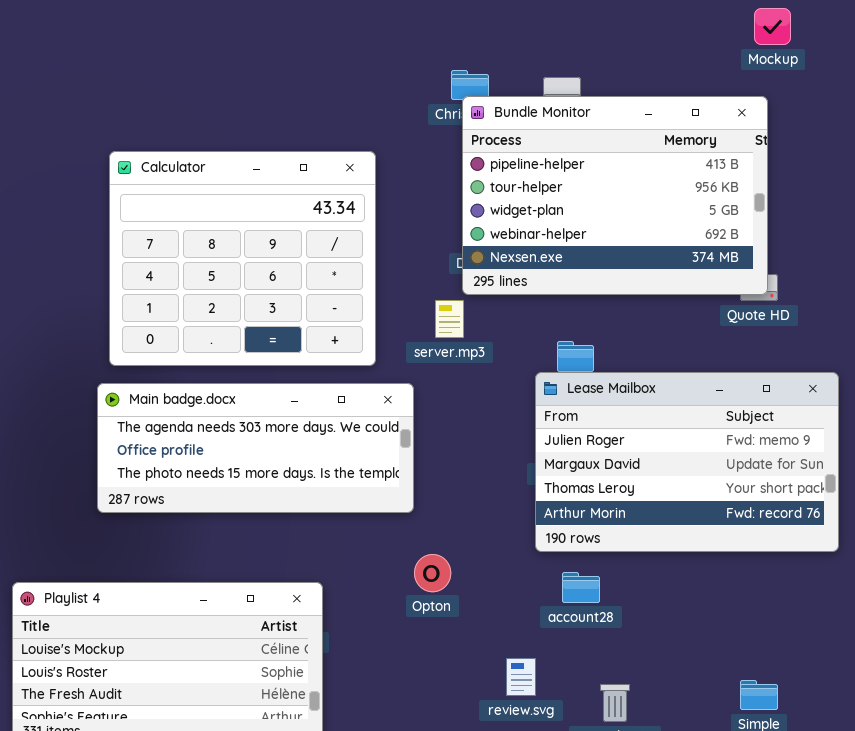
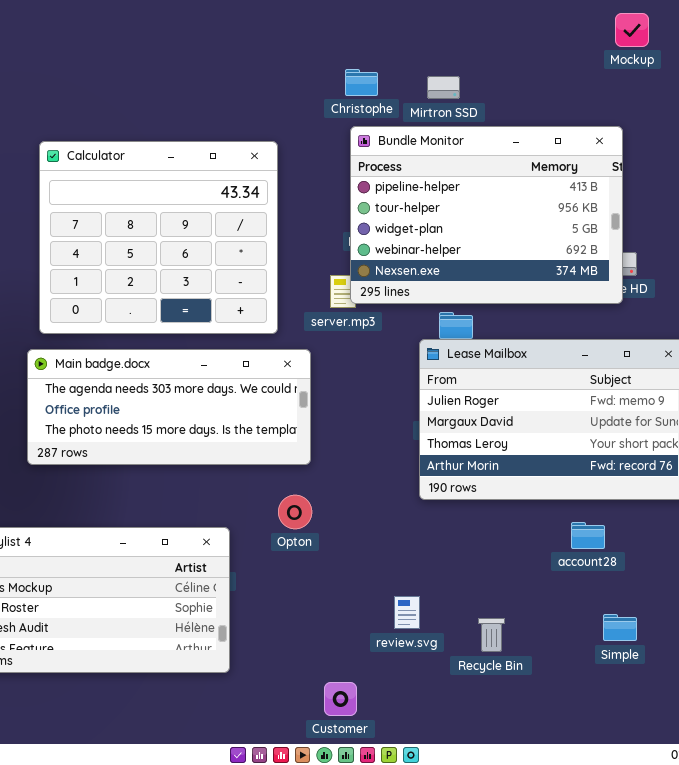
Bundle Monitor: [462,96,768,295] -> [350,126,623,304], moved
Opton: [414,554,451,592] -> [278,495,312,529], moved
account28: [562,572,600,603] -> [571,522,605,549], moved

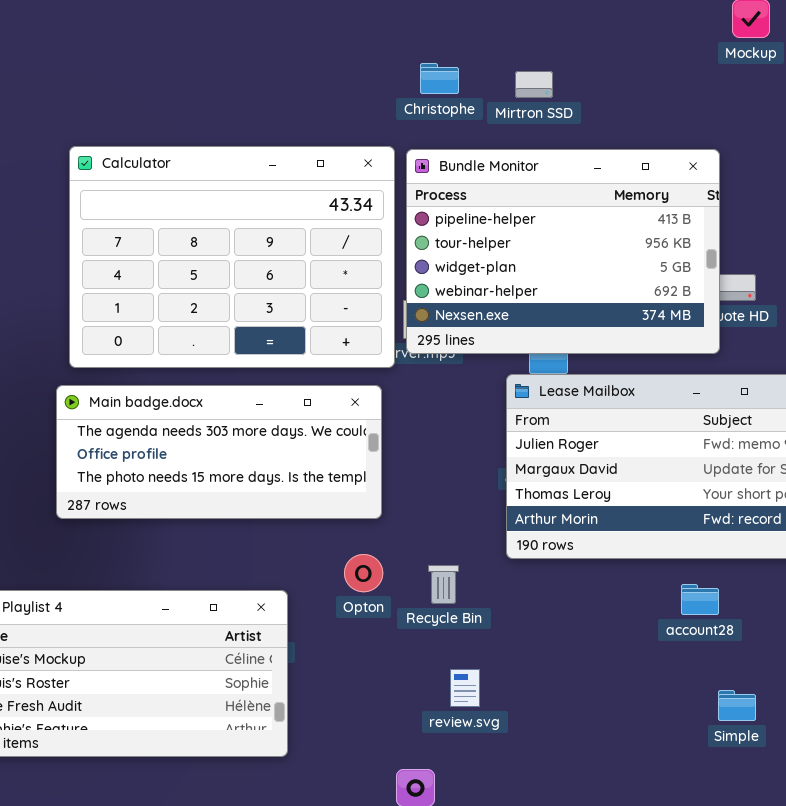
Bundle Monitor: [350,126,623,304] -> [406,149,720,354], moved
Calculator: [39,141,278,334] -> [69,146,395,368], resized
review.svg: [394,596,420,629] -> [450,669,480,707], moved
Recycle Bin: [478,618,505,652] -> [428,565,459,604], moved

